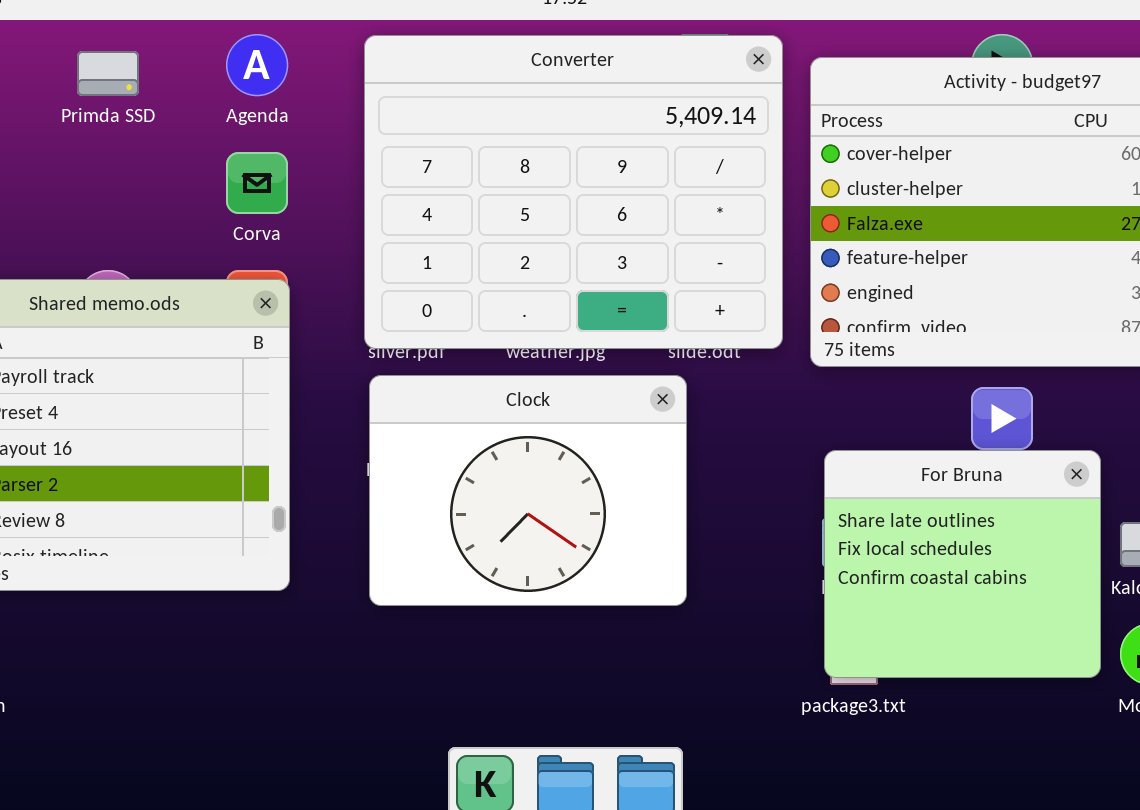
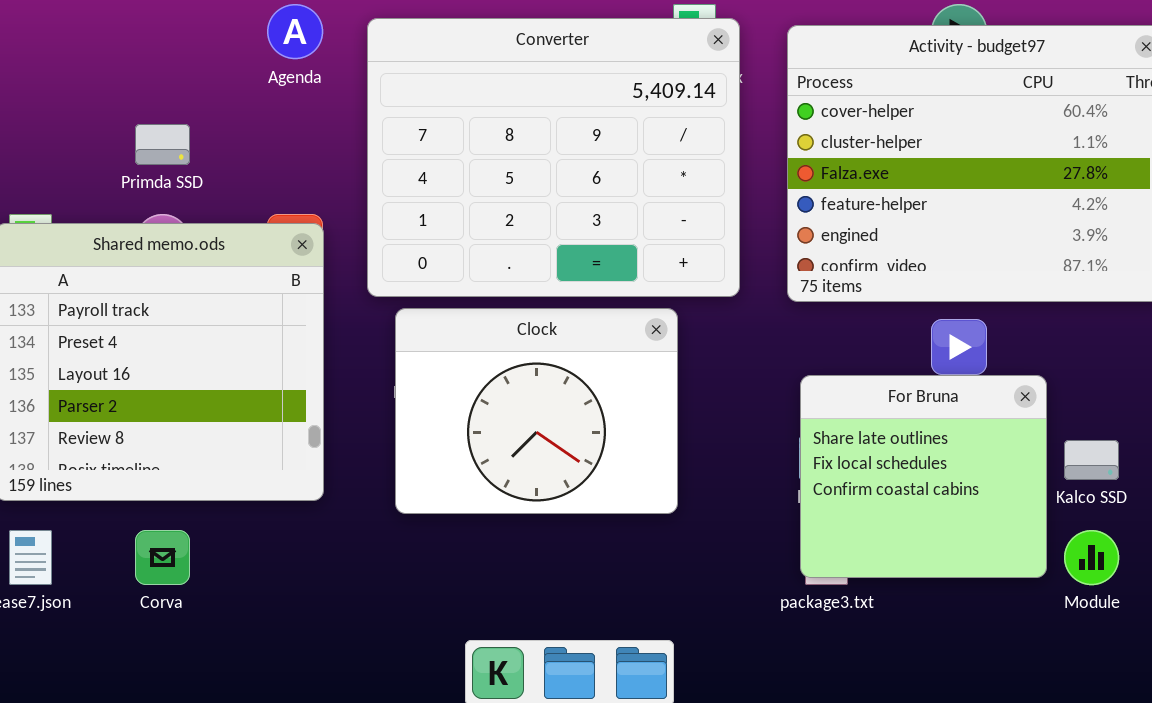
Converter: [364,35,783,349] -> [367,18,740,297], moved
Primda SSD: [77,51,139,96] -> [135,124,190,165], moved
Corva: [226,152,288,214] -> [135,530,190,585], moved

